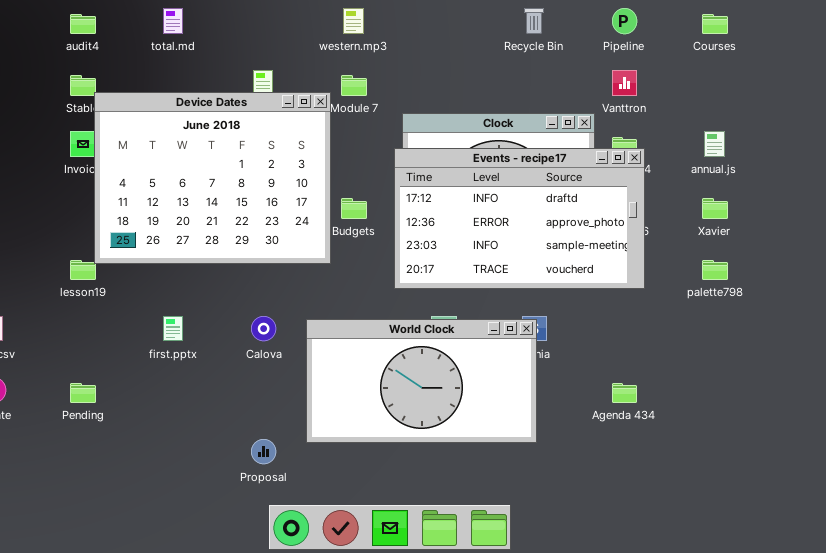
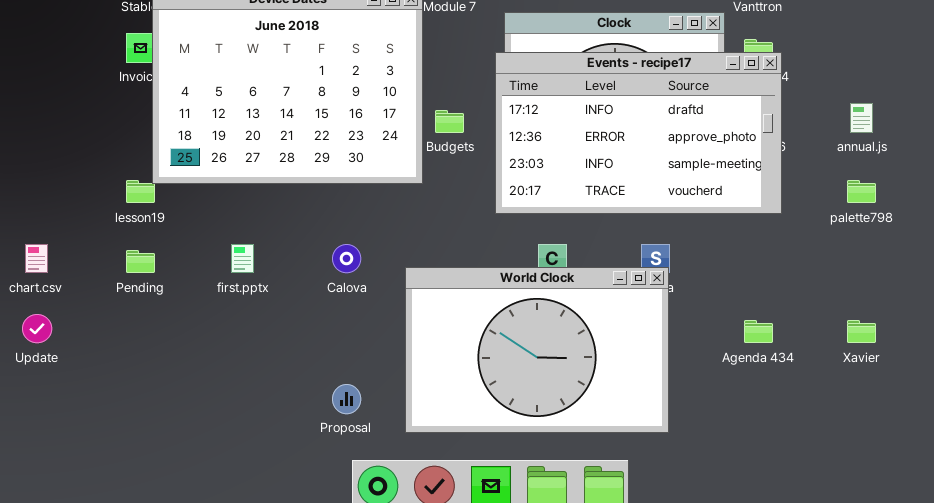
annual.js: [704,131,725,157] -> [850,103,873,133], moved
Xavier: [702,198,728,219] -> [847,320,876,343], moved
World Clock: [306,319,537,443] -> [405,267,669,433], moved, resized
Pending: [70,383,96,403] -> [126,250,155,273], moved

